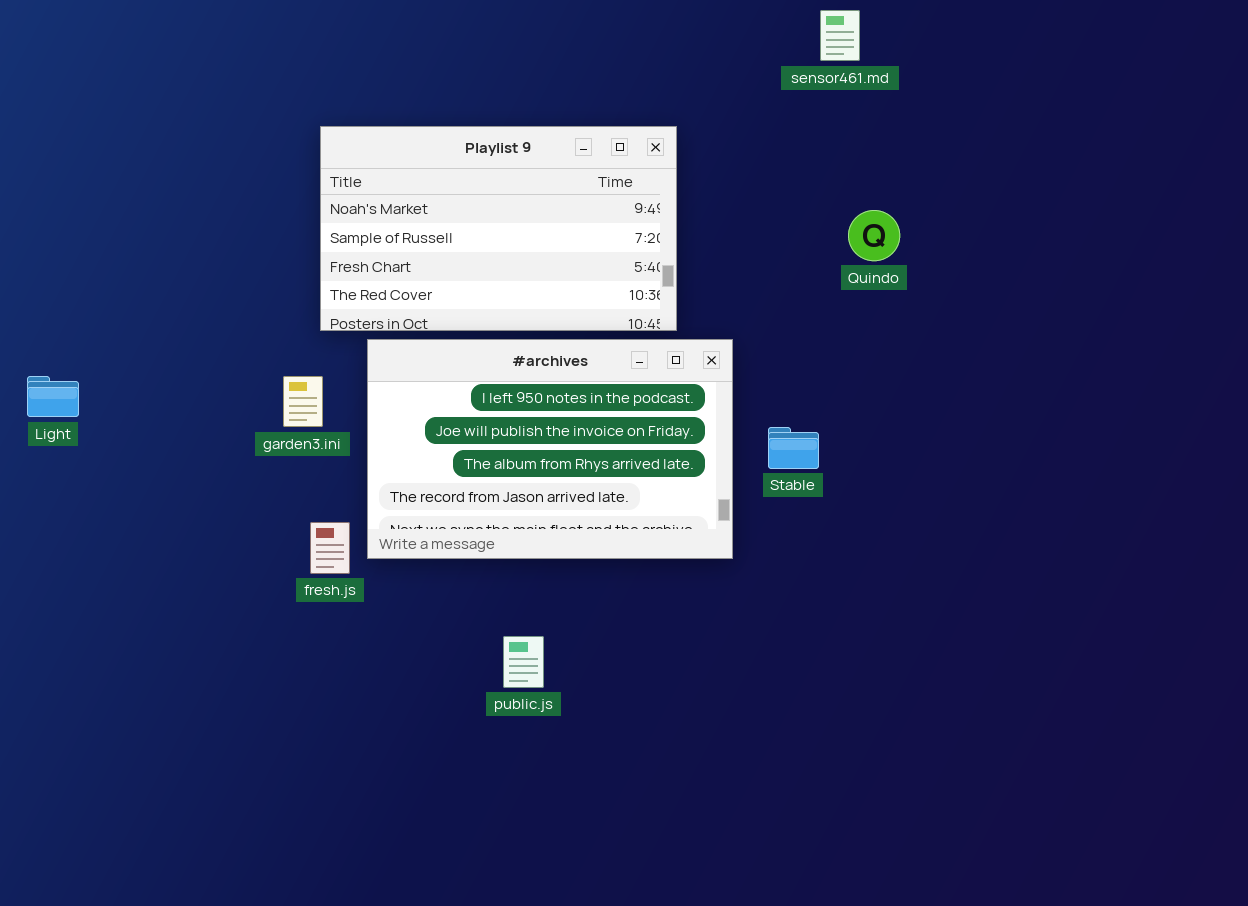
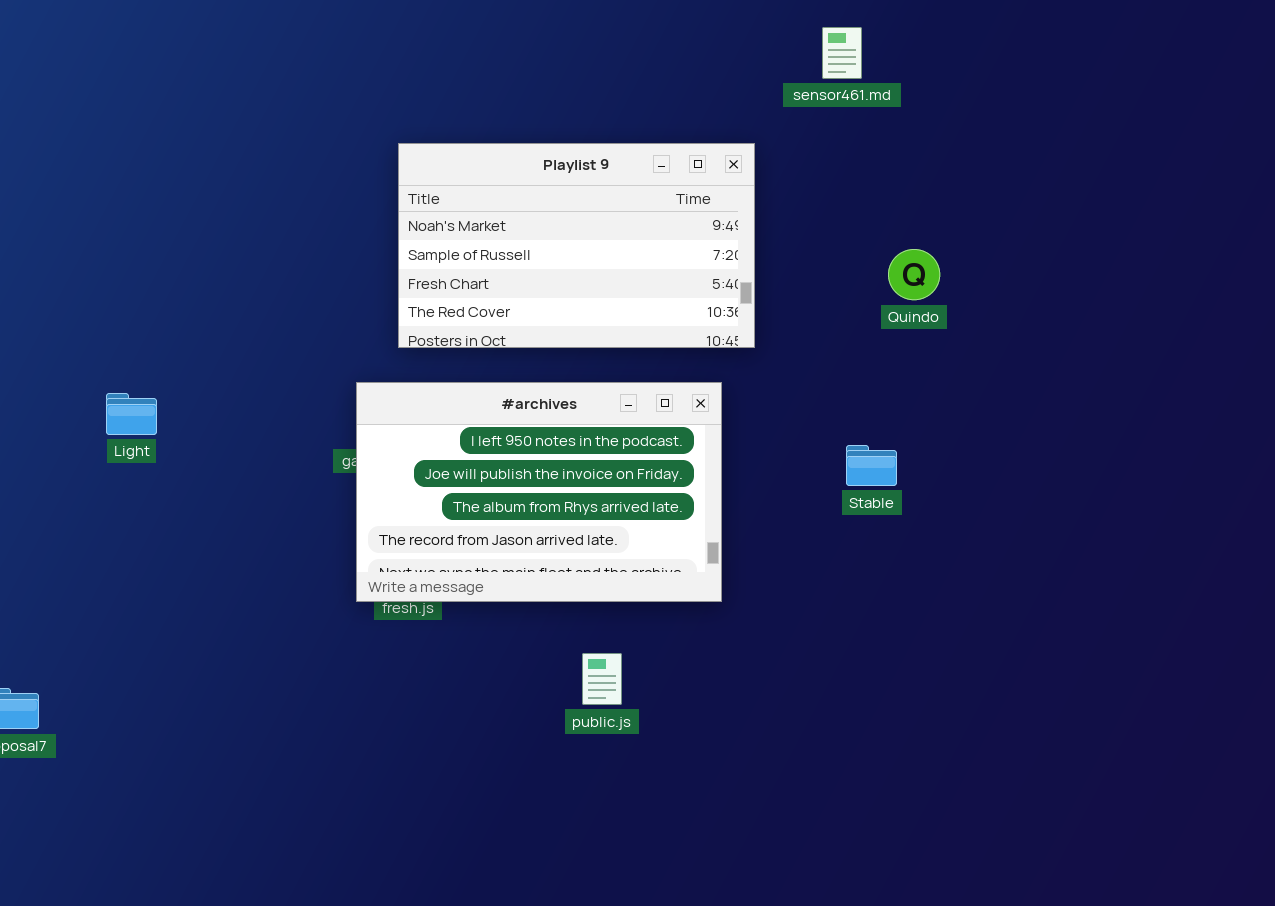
sensor461.md: [820,10,860,61] -> [822,27,862,79], moved
Quindo: [848,210,900,261] -> [888,249,940,300], moved
#archives: [367,339,733,559] -> [356,382,722,602], moved

